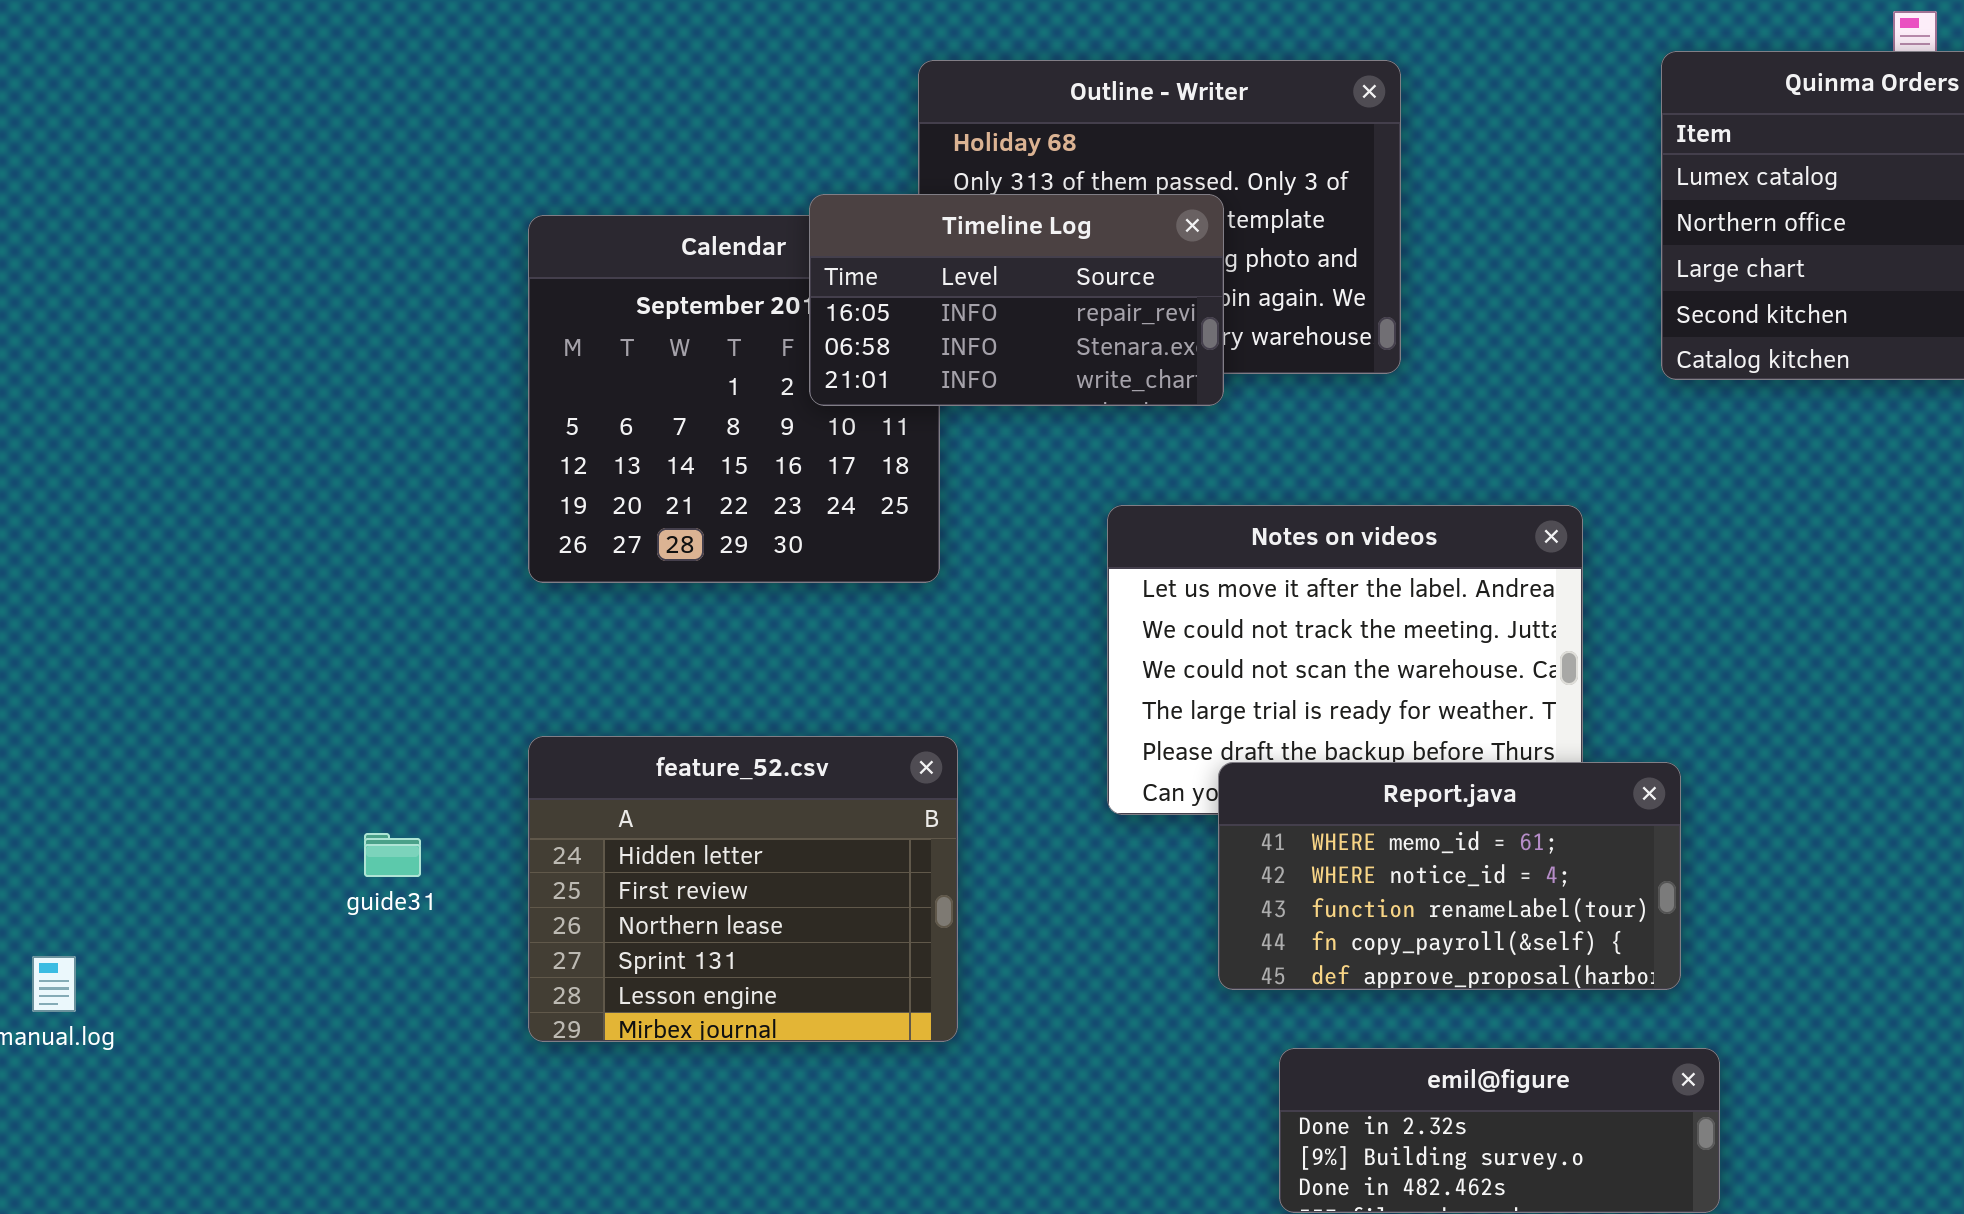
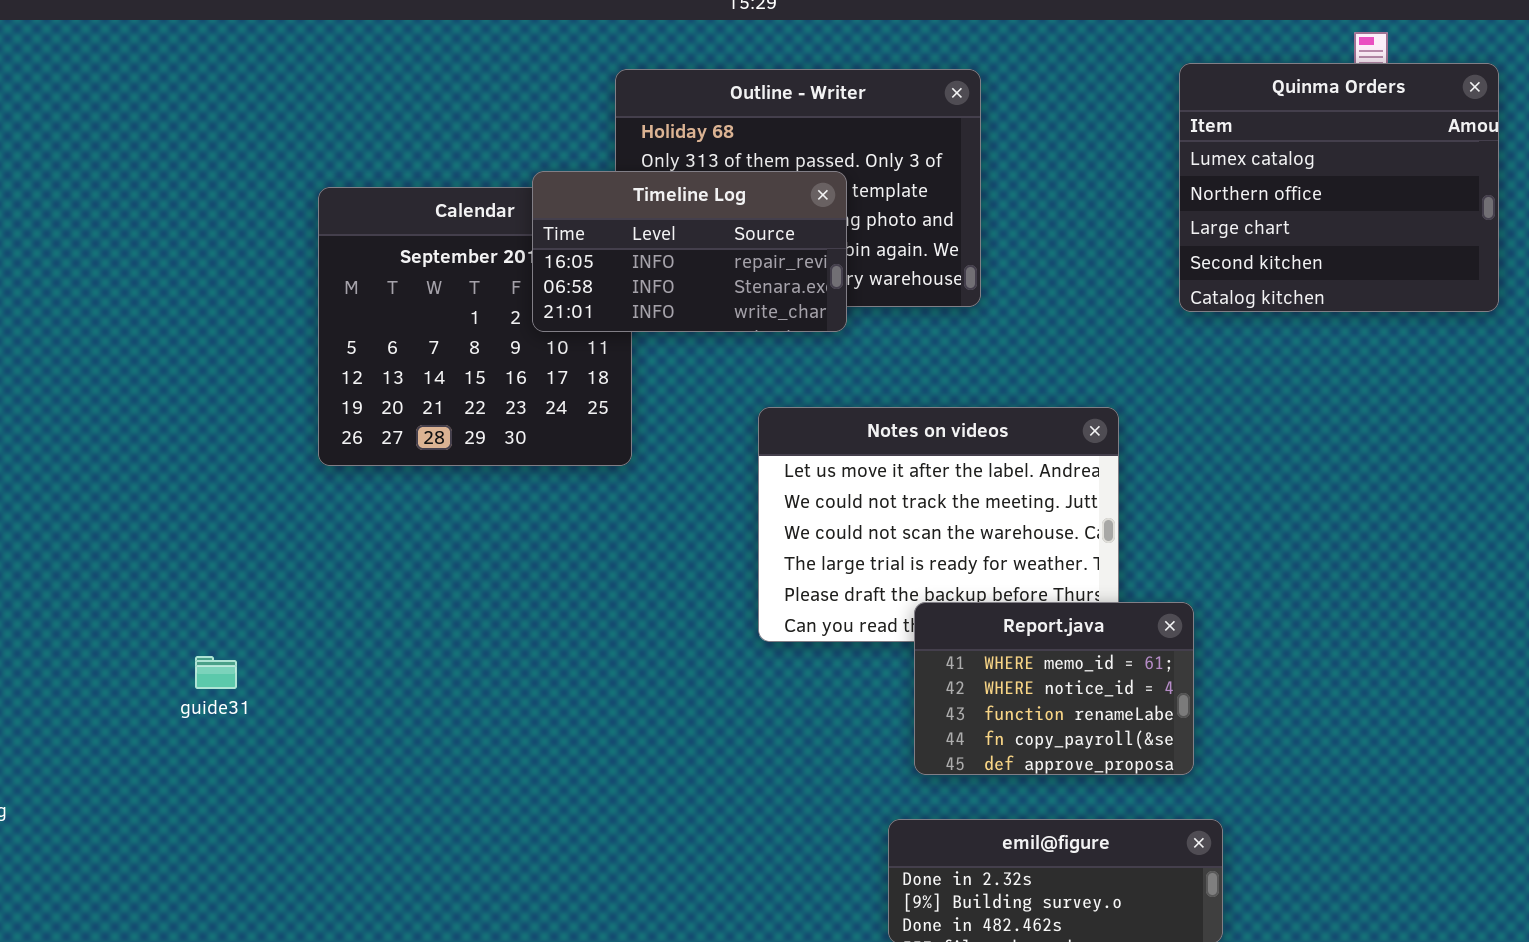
feature_52.csv: [528,736,958,1042] -> none, closed
Report.java: [1218,762,1681,990] -> [914,602,1194,775], resized

